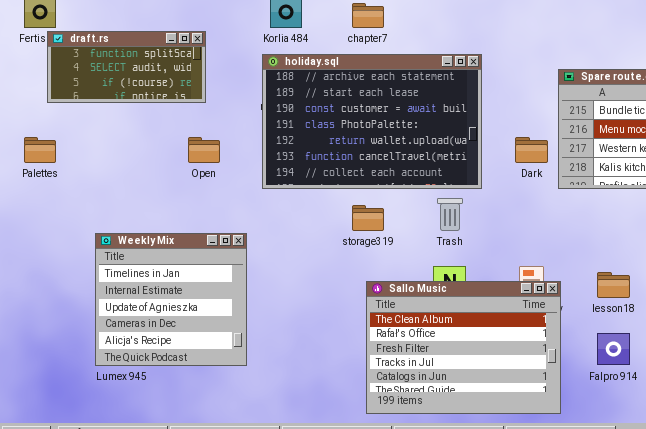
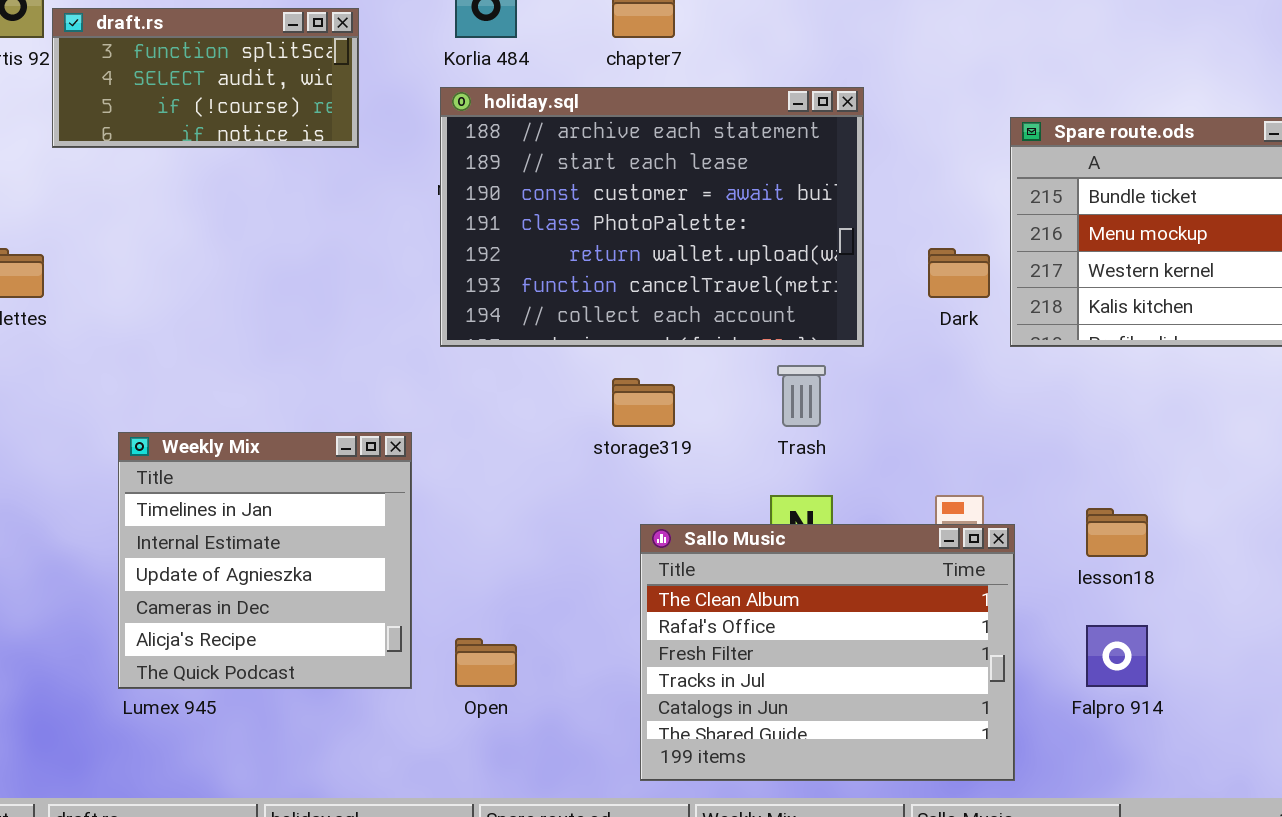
draft.rs: [47,31,206,103] -> [52,8,359,148], moved
Open: [188,137,220,163] -> [455,638,517,687], moved

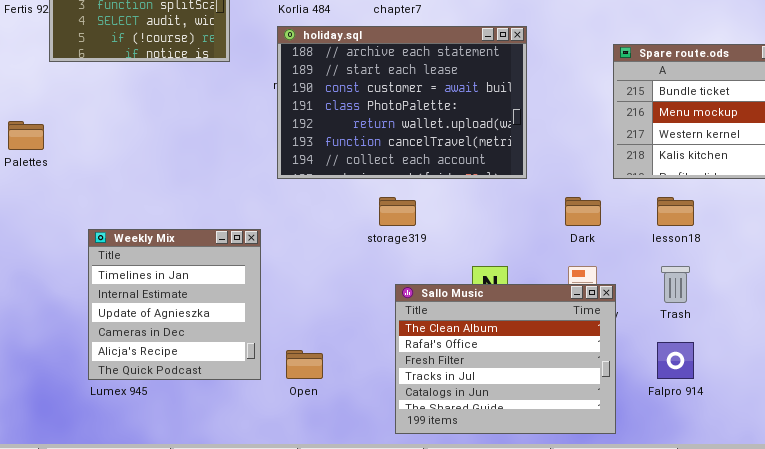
Dark: [928,248,990,298] -> [565,197,601,226], moved
Trash: [777,365,826,427] -> [661,266,690,303], moved
lesson18: [1086,508,1148,557] -> [657,197,694,226], moved

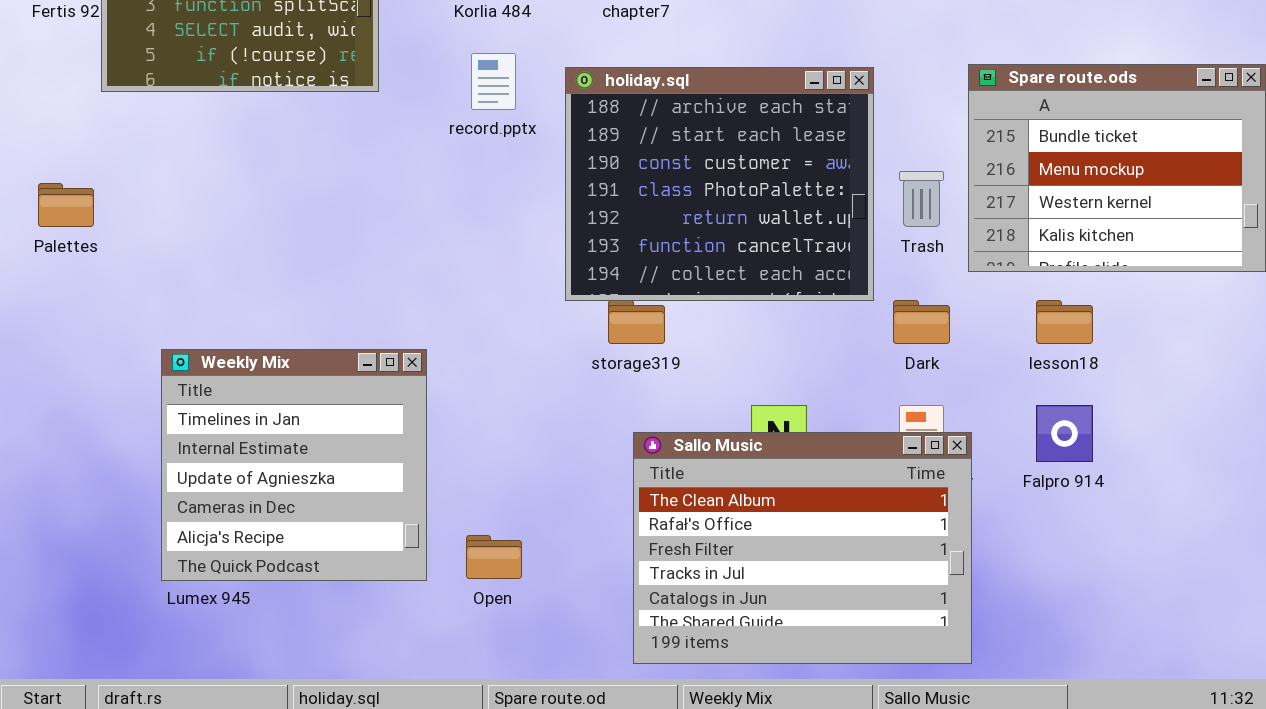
holiday.sql: [277,26,527,179] -> [565,67,874,301], moved, resized
Trash: [661,266,690,303] -> [899,171,944,227], moved
Falpro 914: [657,342,694,379] -> [1036,405,1093,462], moved

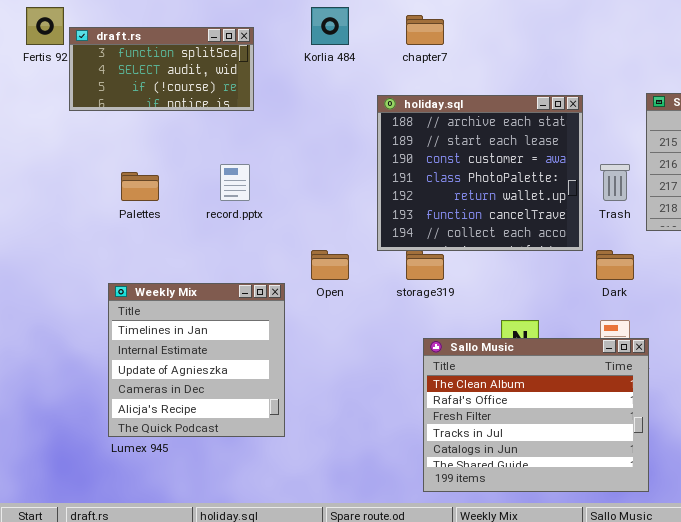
record.pptx: [471,53,516,110] -> [220,164,250,201], moved
Palettes: [38,183,94,227] -> [121,172,159,201], moved
Open: [466,535,522,579] -> [311,250,349,280], moved

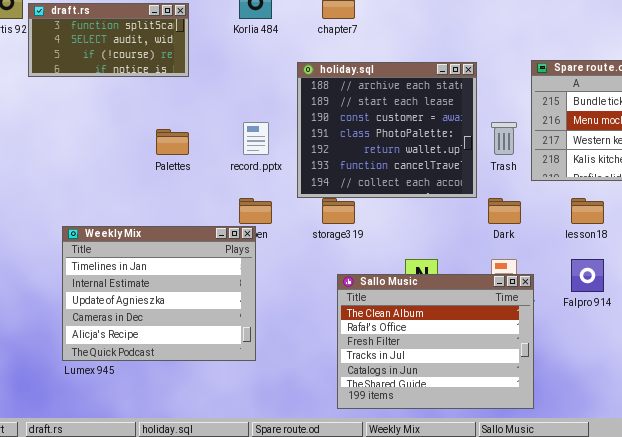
record.pptx: [220,164,250,201] -> [243,122,269,155], moved
Palettes: [121,172,159,201] -> [156,129,189,155], moved
Weekly Mix: [108,283,285,437] -> [62,226,256,361], resized

